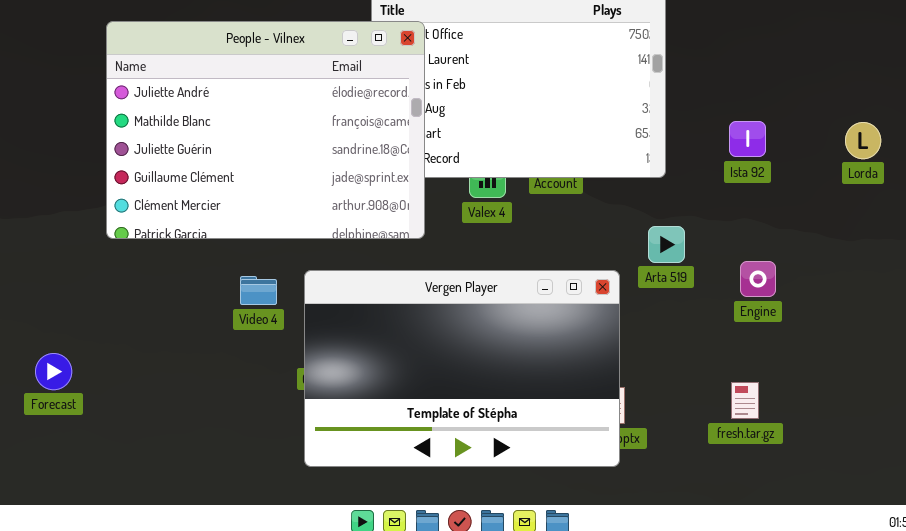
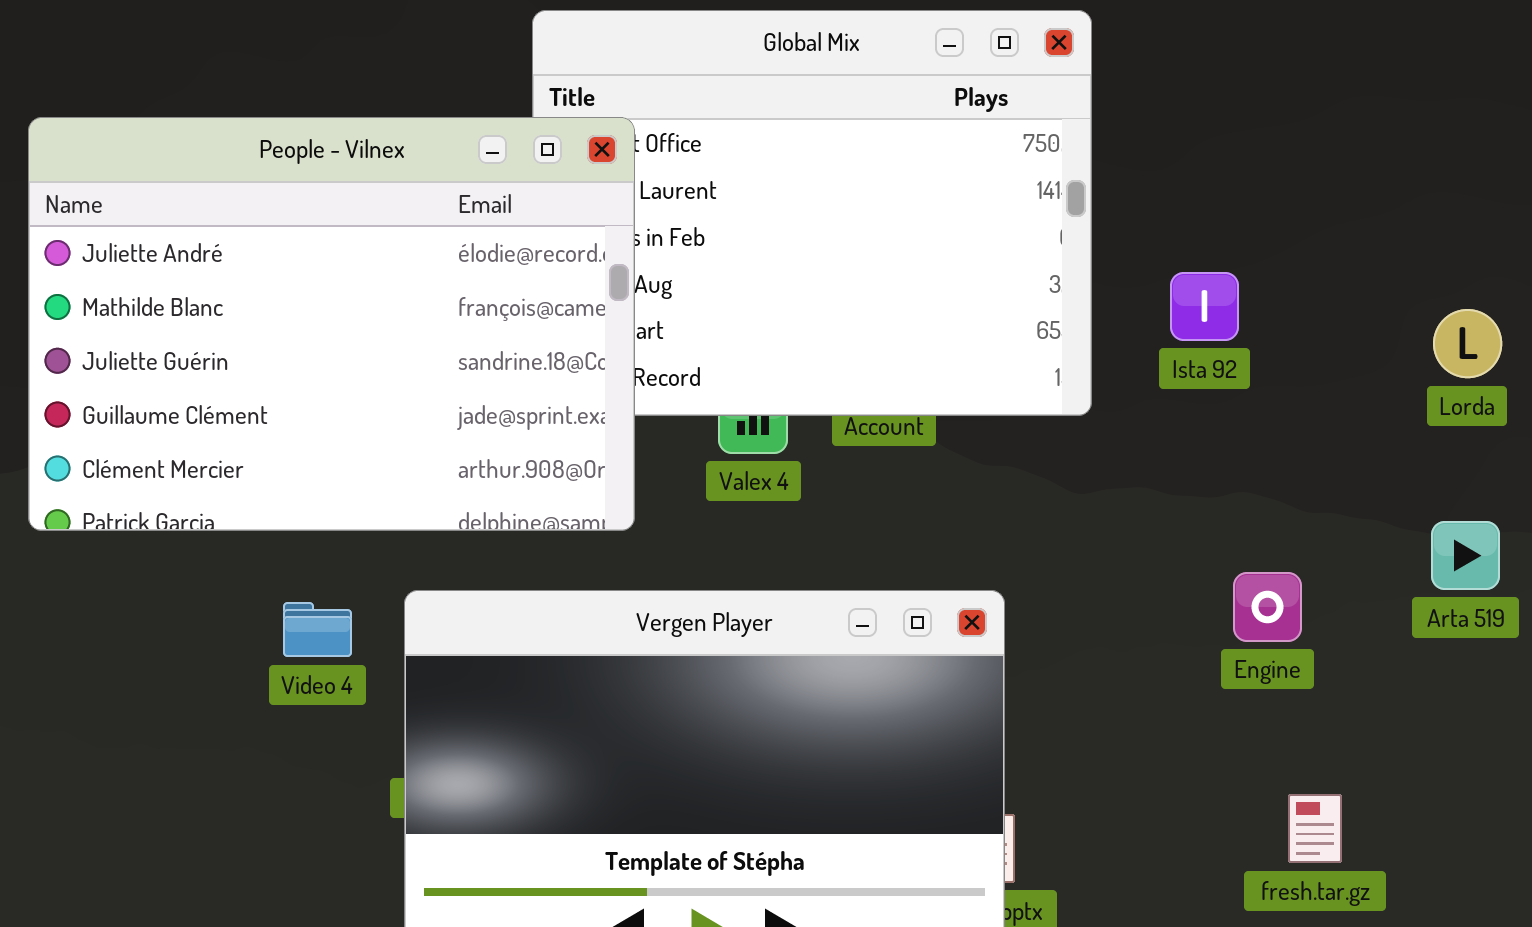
Ista 92: [729,121,766,157] -> [1170,272,1239,341], moved
Arta 519: [648,226,685,263] -> [1431,521,1500,590], moved
fresh.tar.gz: [731,382,759,419] -> [1288,794,1342,863], moved

